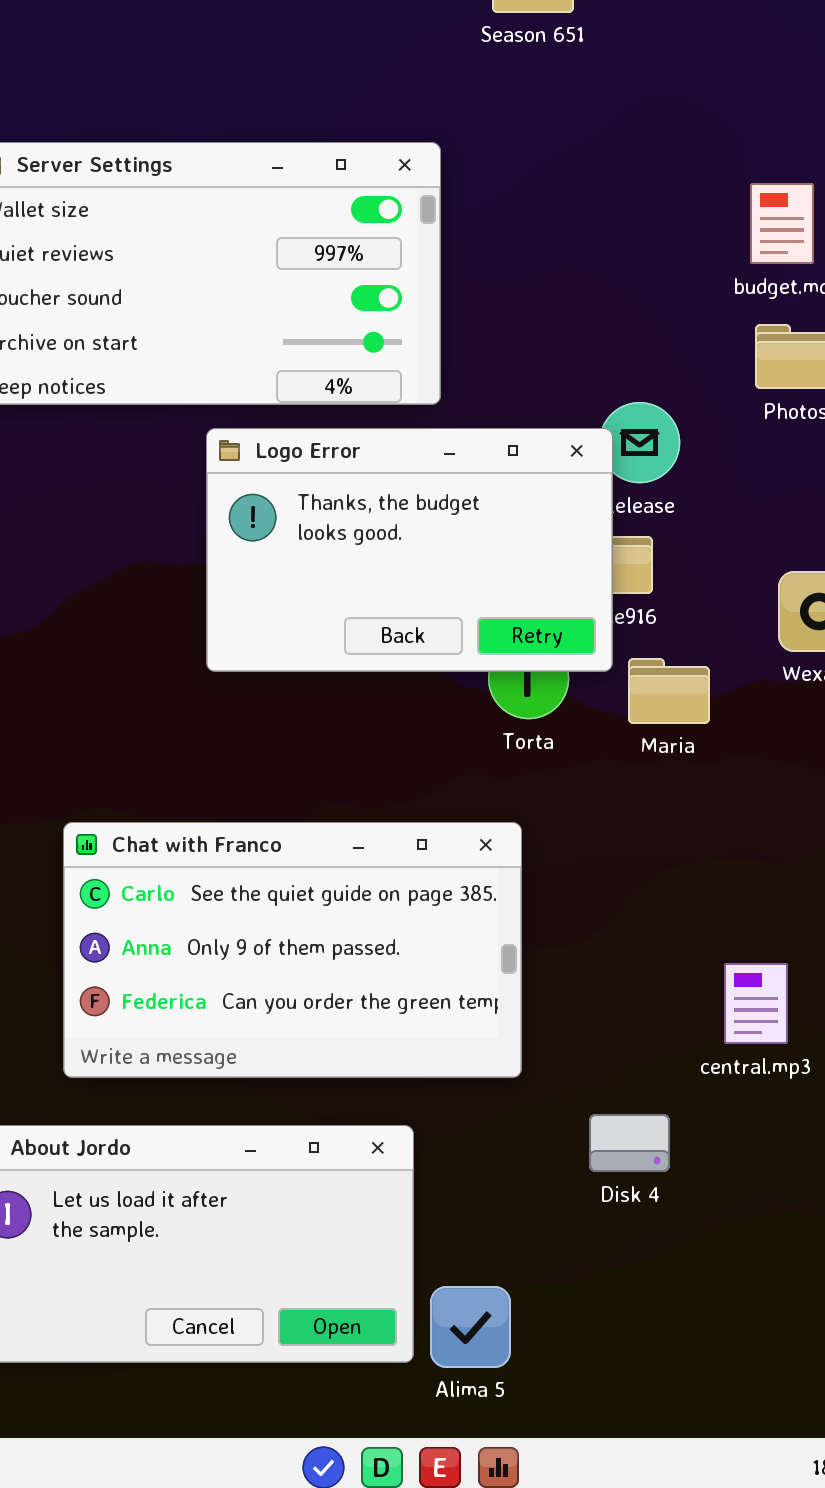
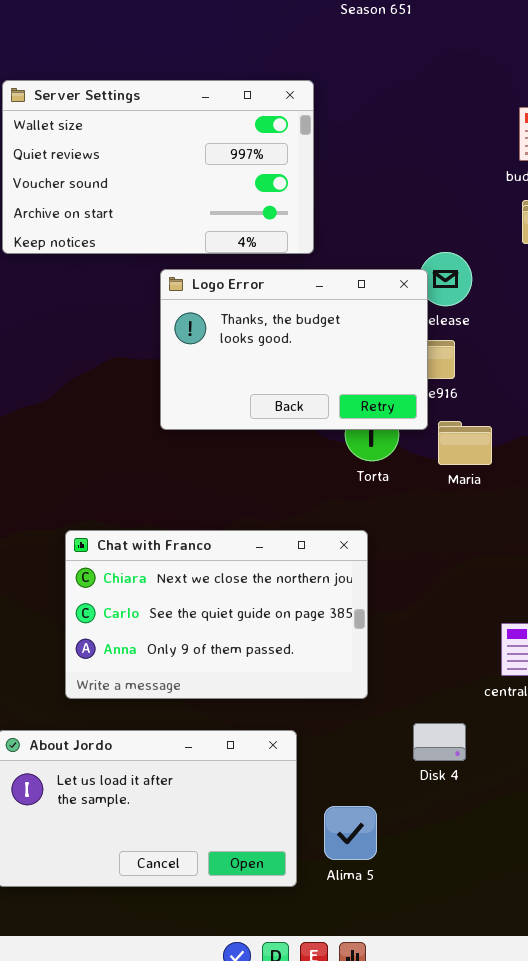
Chat with Franco: [63,822,522,1078] -> [65,530,368,699], scrolled up 1 row
Alima 5: [430,1286,511,1368] -> [324,806,377,860], moved

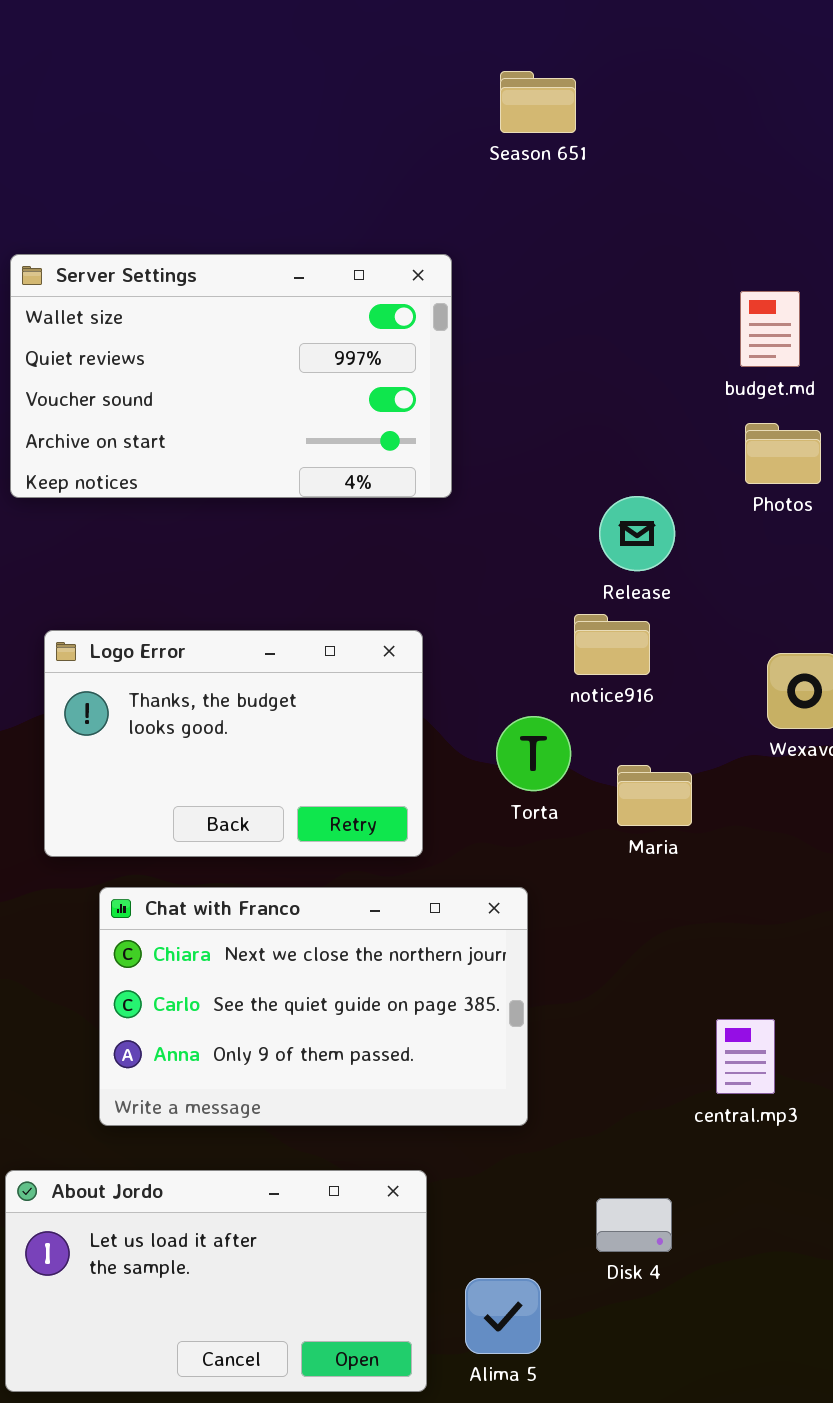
Logo Error: [160,269,428,430] -> [44,630,423,857], moved
Maria: [438,421,492,465] -> [617,765,692,826], moved
Disk 4: [413,723,466,761] -> [596,1198,672,1252], moved

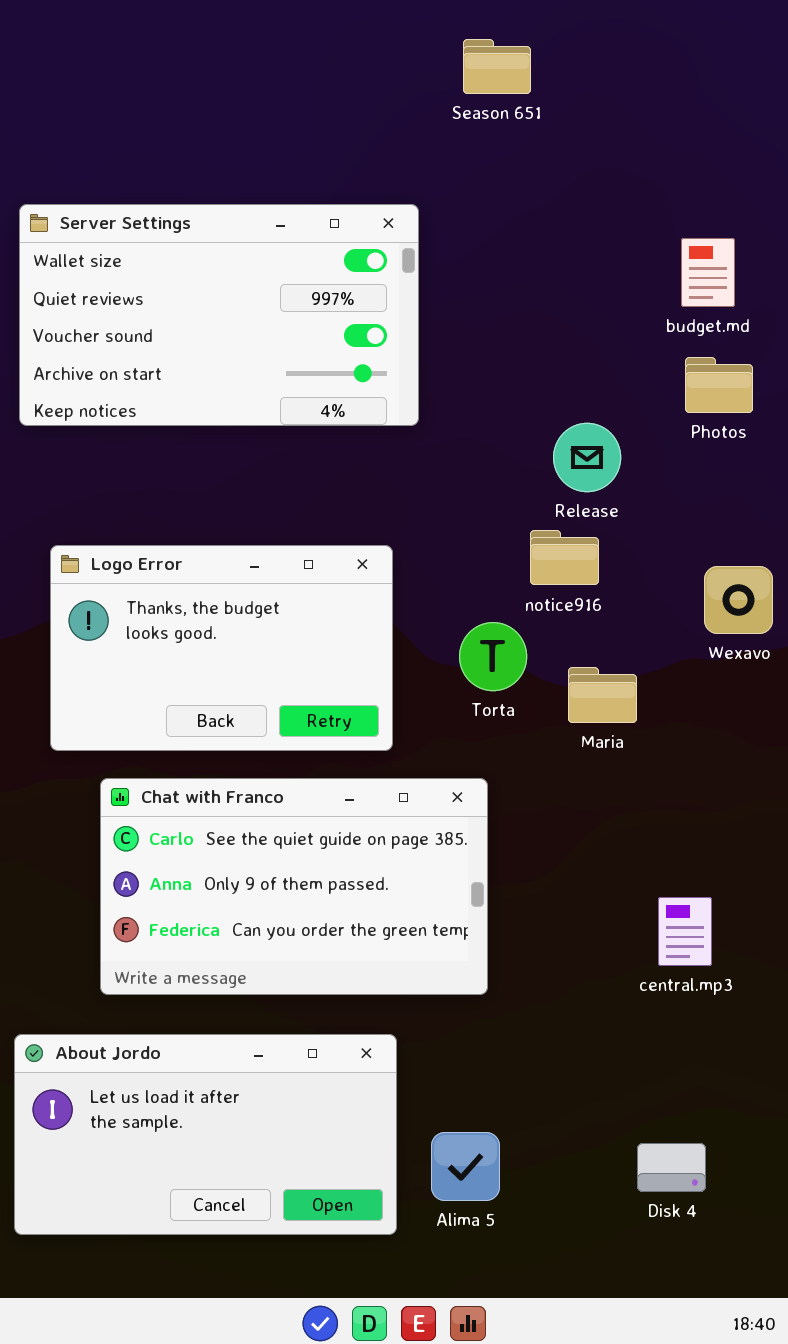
Chat with Franco: [99,887,528,1126] -> [100,778,488,995], scrolled down 1 row
Disk 4: [596,1198,672,1252] -> [637,1143,706,1192], moved

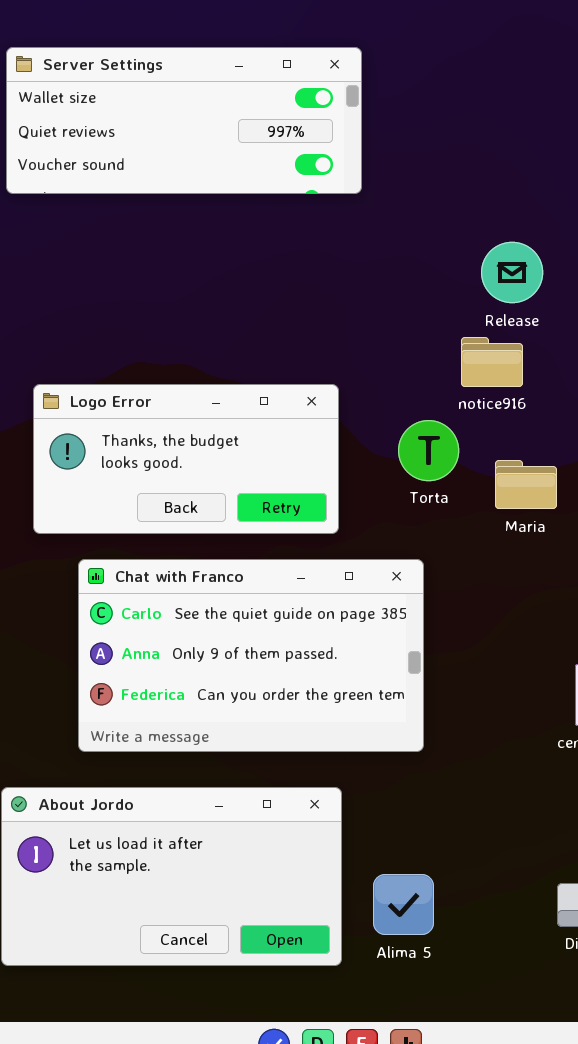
Server Settings: [19,204,419,426] -> [6,47,362,194], resized
Logo Error: [50,545,393,751] -> [33,384,339,534], resized

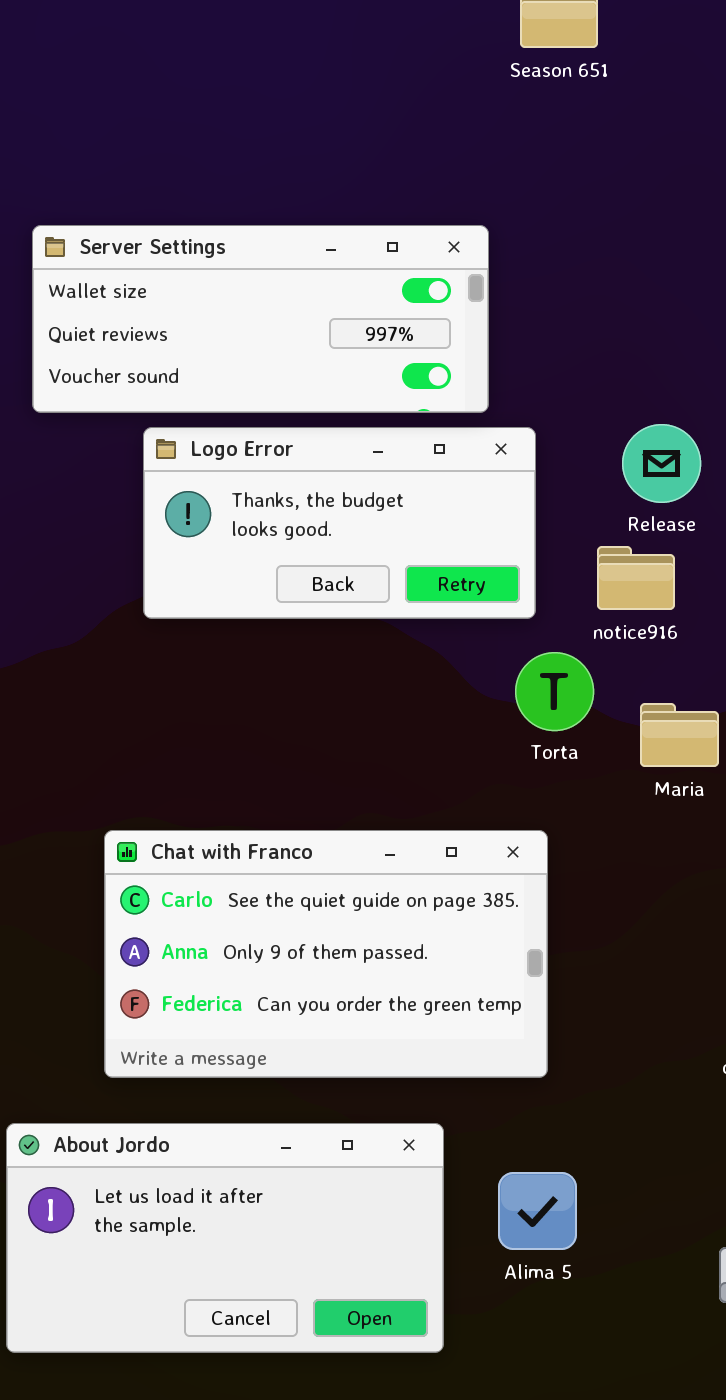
Server Settings: [6,47,362,194] -> [32,225,489,413], moved
Logo Error: [33,384,339,534] -> [143,427,536,619], moved
Alima 5: [373,874,434,935] -> [498,1172,577,1250], moved

